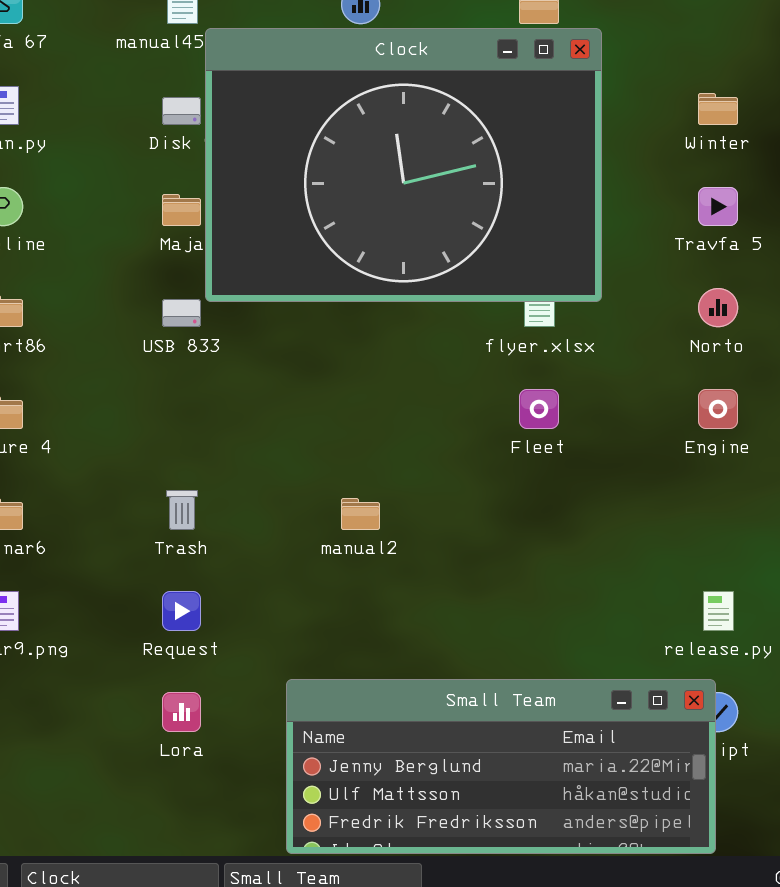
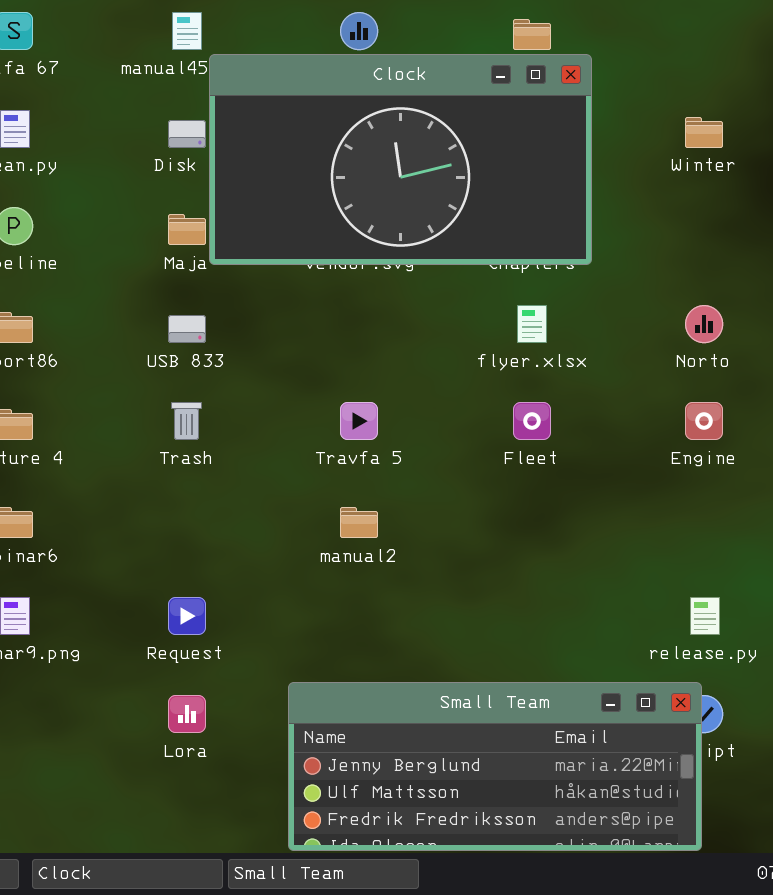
Clock: [205,28,602,302] -> [209,54,592,265], resized
Travfa 5: [698,187,738,226] -> [340,402,378,440], moved
Trash: [166,490,198,530] -> [171,402,202,440], moved

